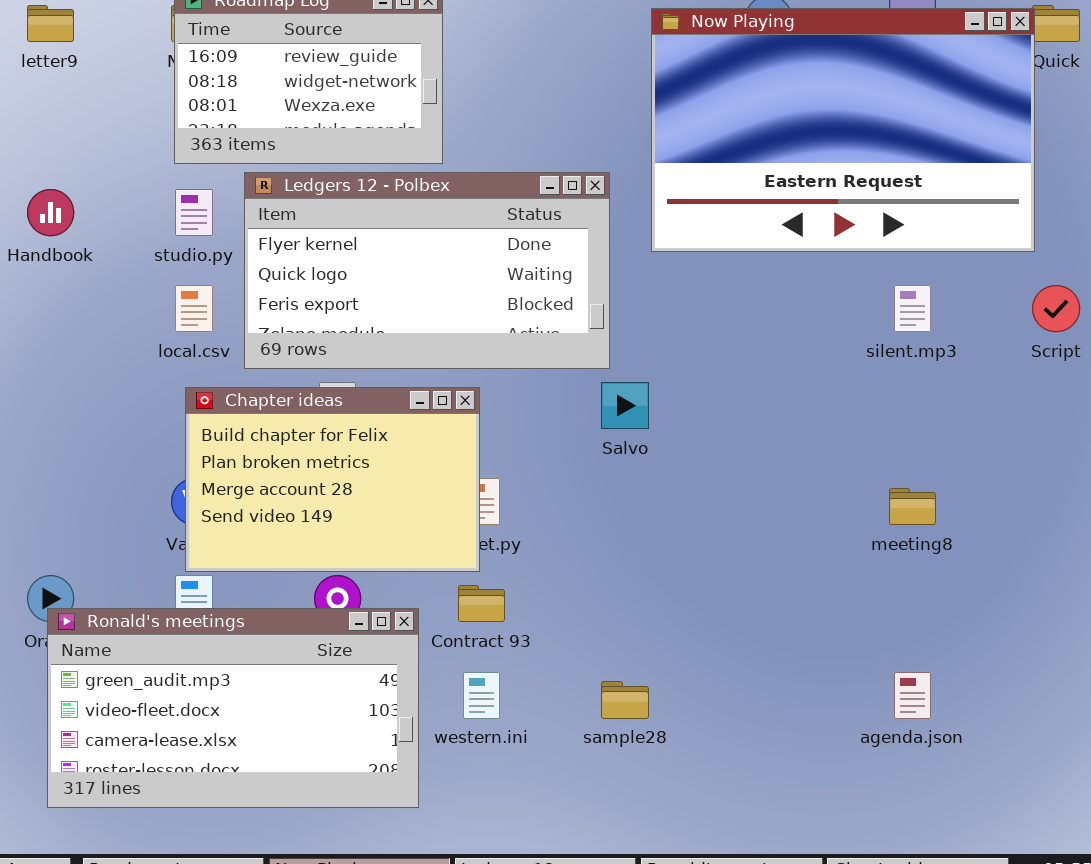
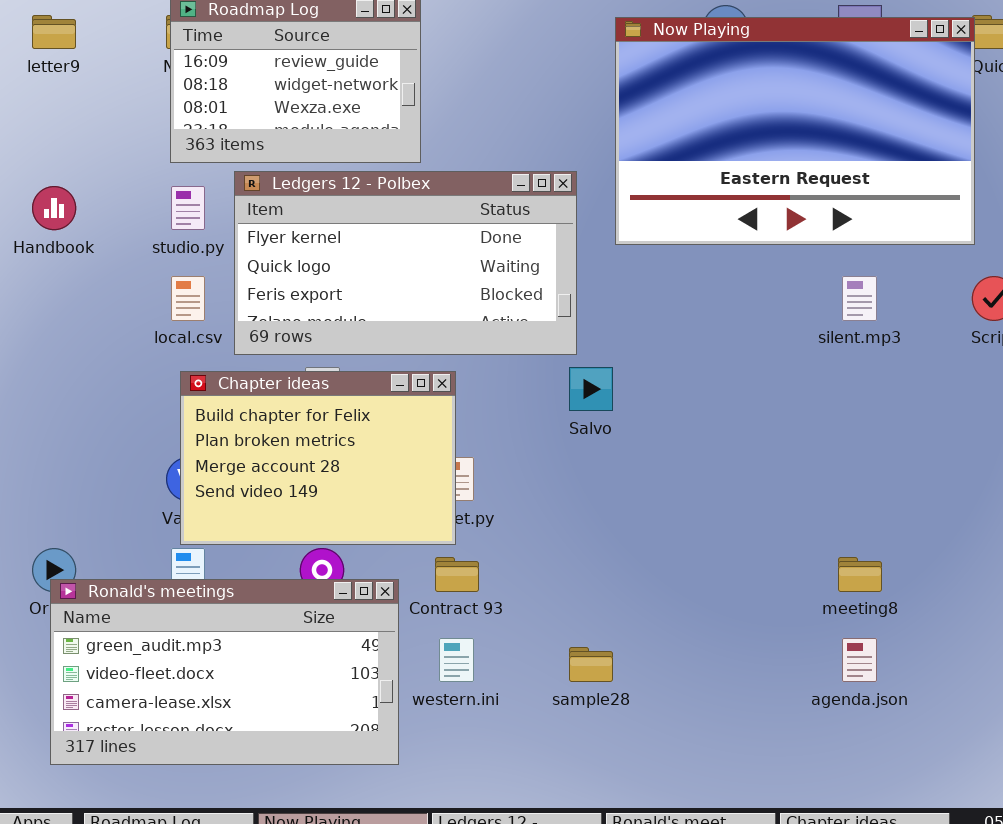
meeting8: [889,488,936,525] -> [838,557,882,592], moved

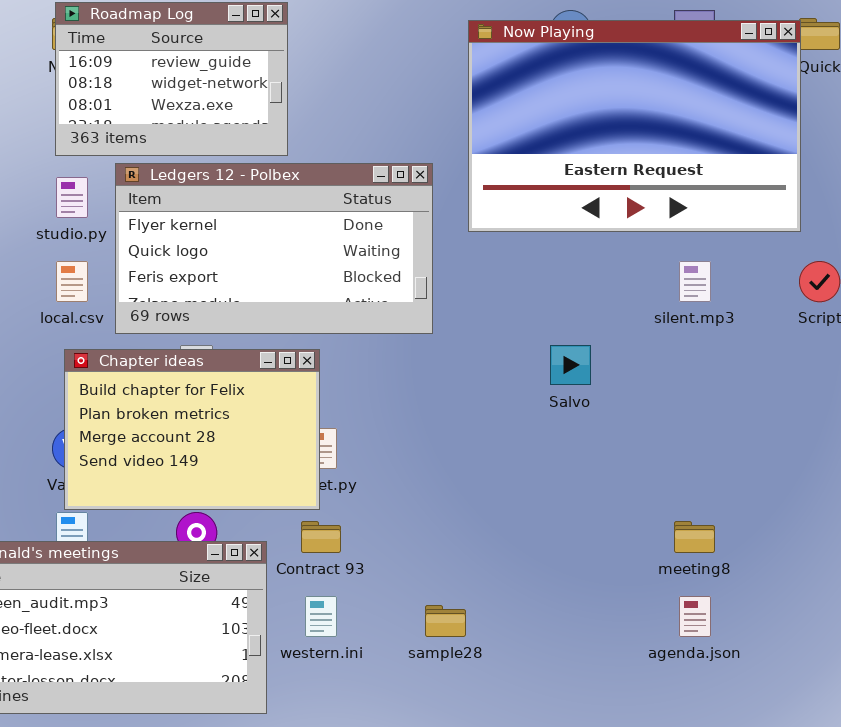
Salvo: [569,367,613,411] -> [550,345,591,385], moved

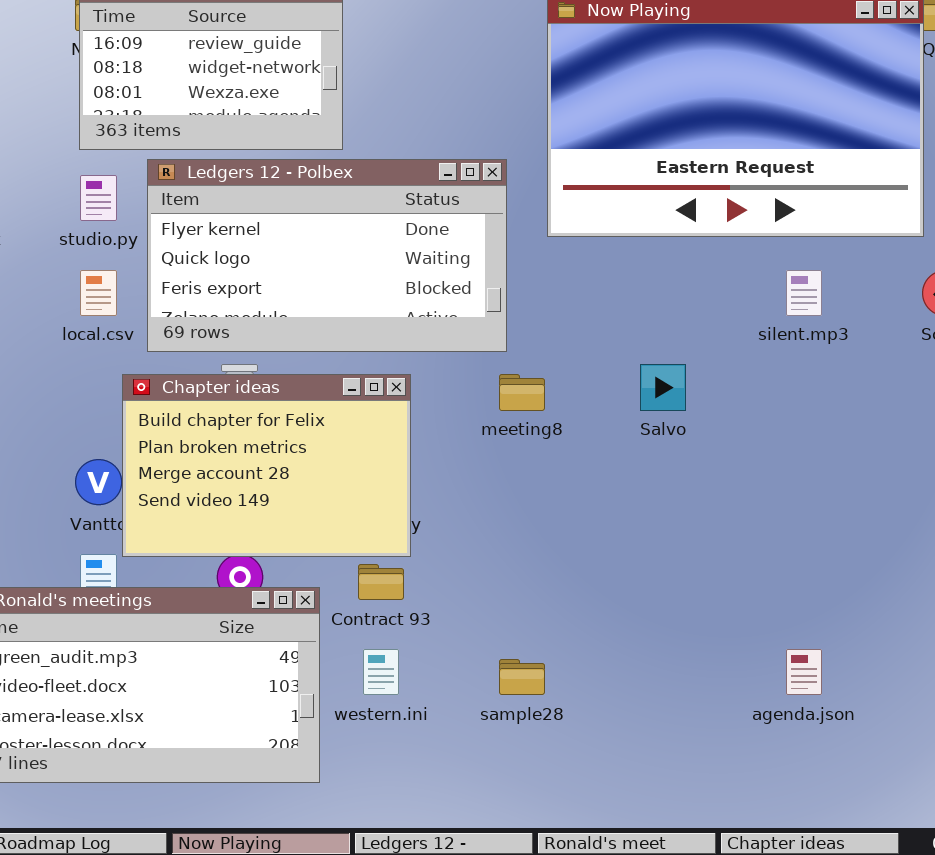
Chapter ideas: [64,349,320,510] -> [122,374,411,557], moved
meeting8: [674,521,715,553] -> [499,374,545,411], moved

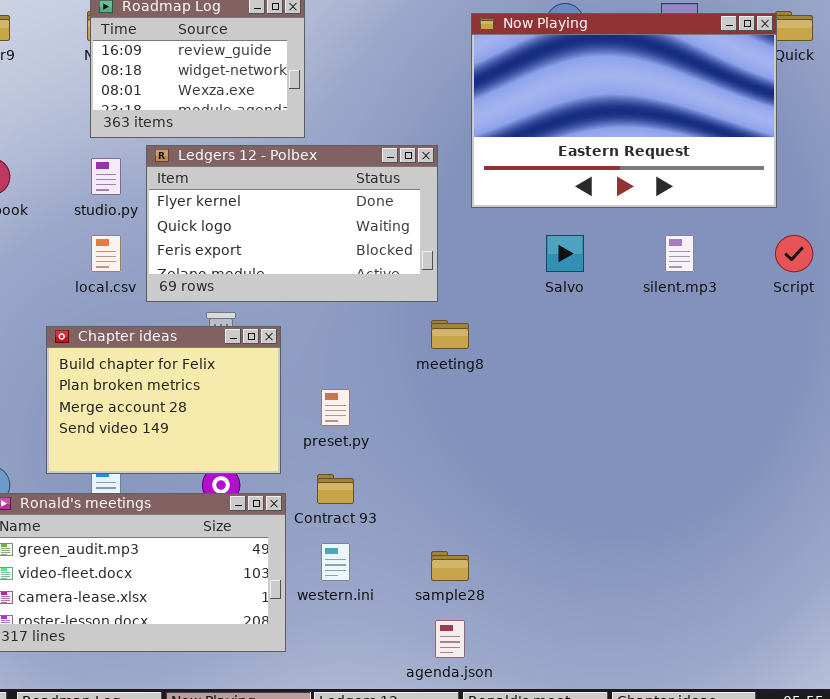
Salvo: [640,364,686,411] -> [546,235,584,272], moved
Chapter ideas: [122,374,411,557] -> [46,326,281,474], moved
agenda.json: [786,649,822,695] -> [435,620,465,658], moved

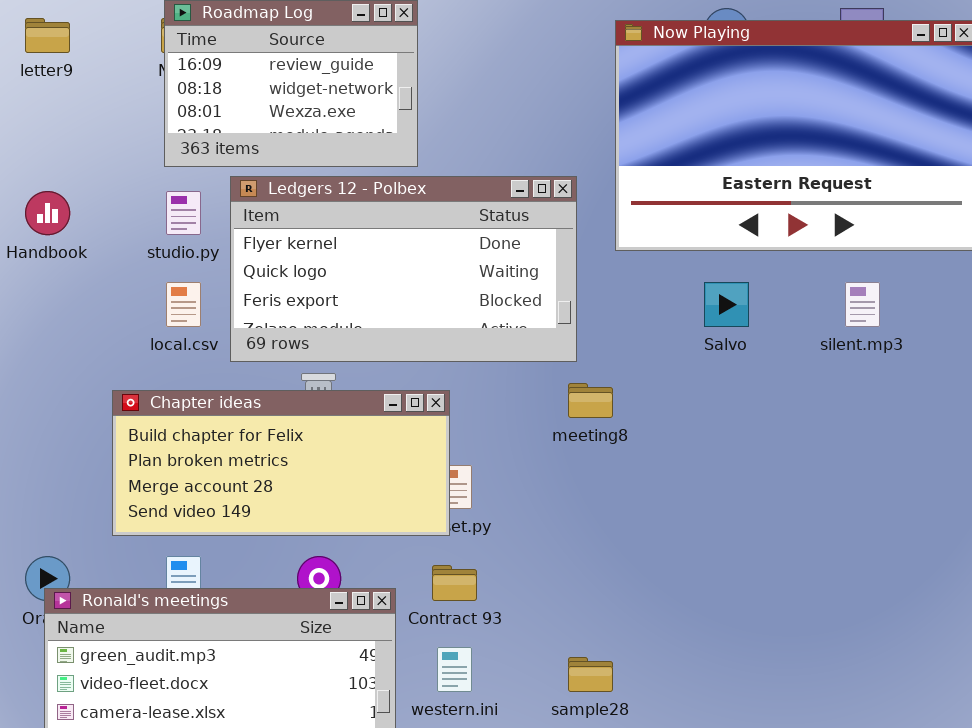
Chapter ideas: [46,326,281,474] -> [112,390,450,536], resized

